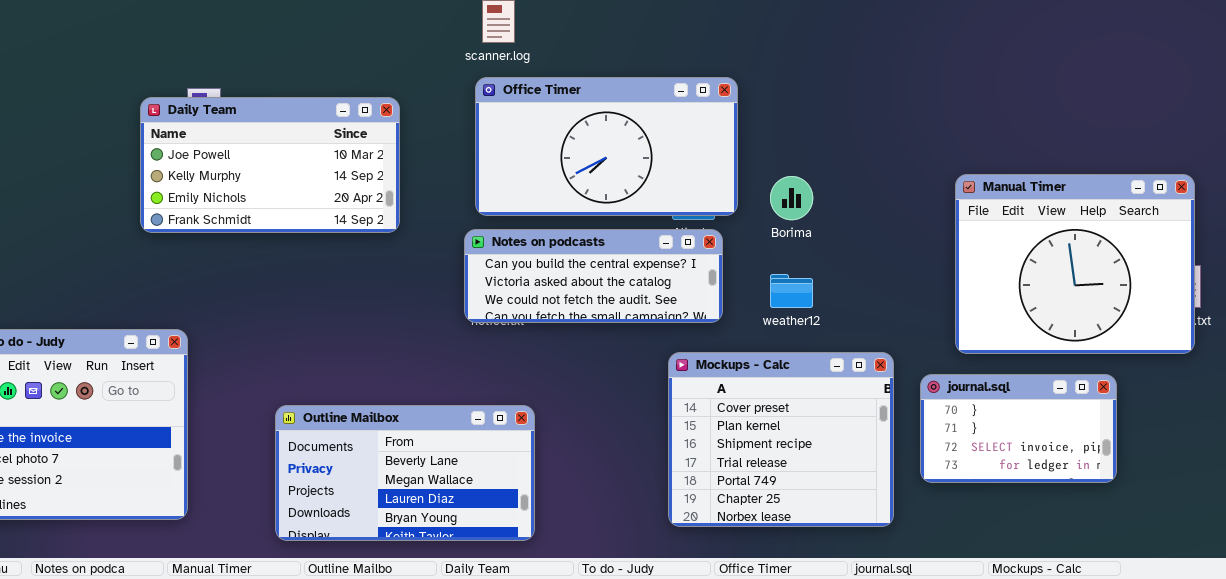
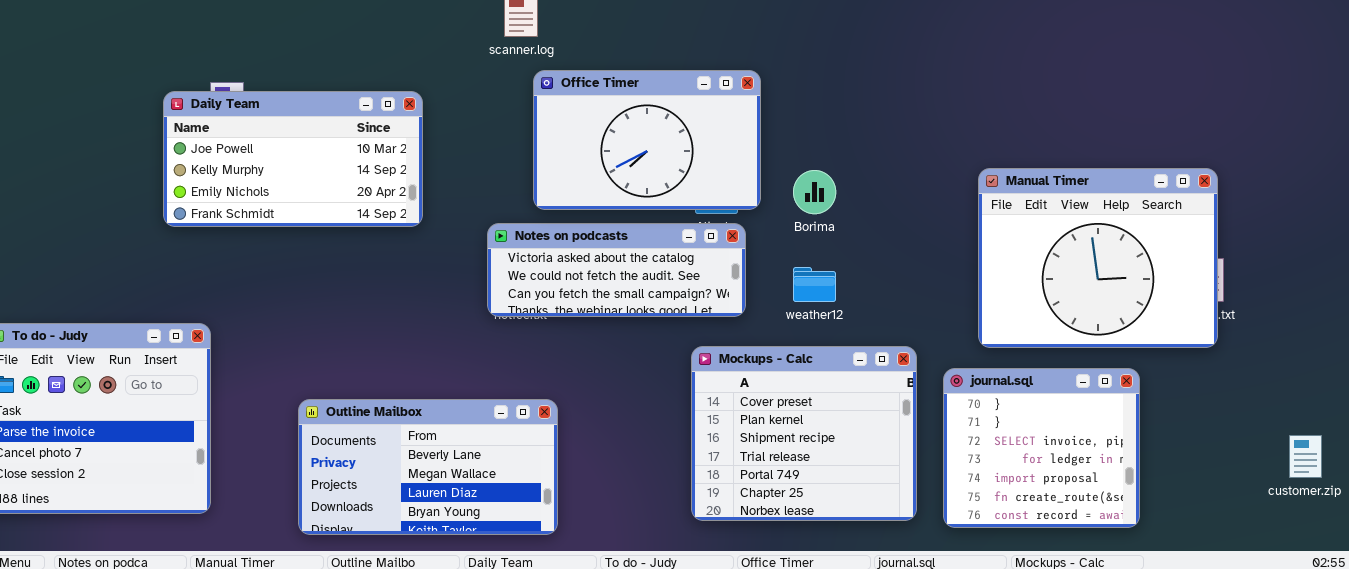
Office Timer: [475,77,738,216] -> [533,70,761,210], resized
Notes on podcasts: [464,229,723,323] -> [487,223,746,317], scrolled down 1 row
journal.sql: [920,374,1117,483] -> [943,368,1140,528], resized

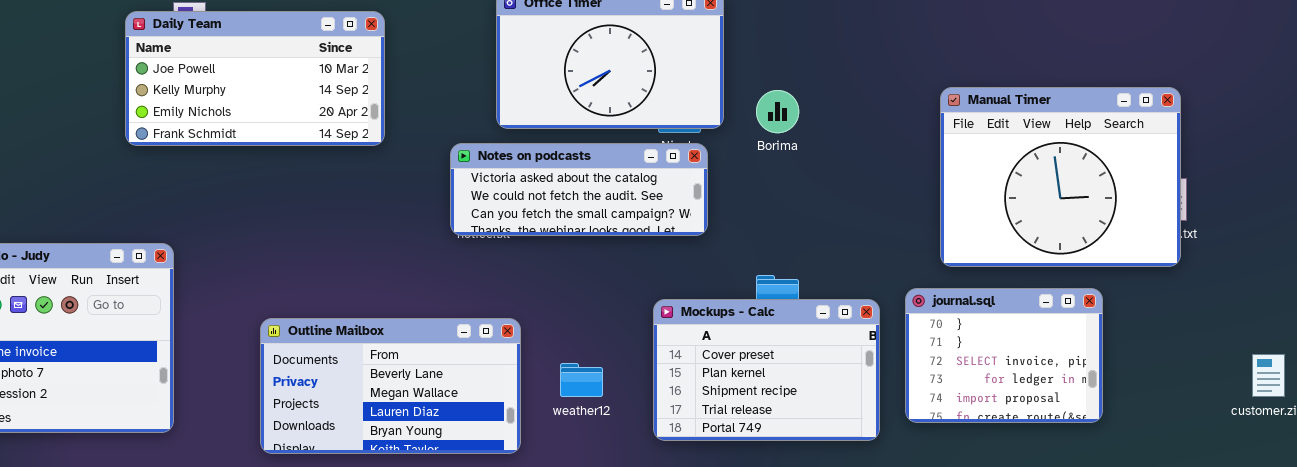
weather12: [793,267,836,302] -> [560,363,603,397], moved
Mockups - Calc: [691,346,917,521] -> [653,299,880,441], resized
journal.sql: [943,368,1140,528] -> [905,288,1103,423], resized

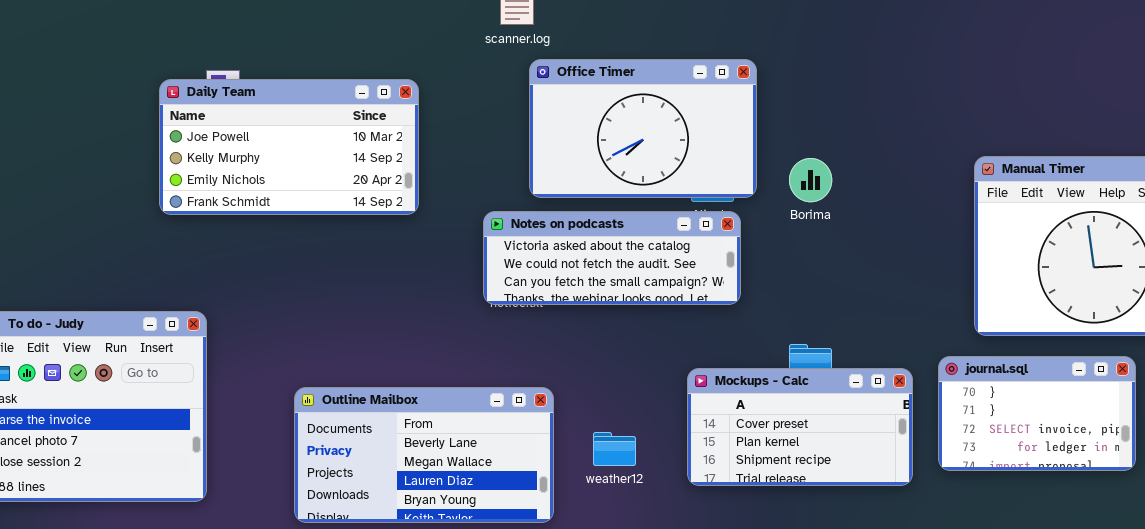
journal.sql: [905,288,1103,423] -> [938,356,1136,471], resized
Mockups - Calc: [653,299,880,441] -> [687,368,913,486], resized

